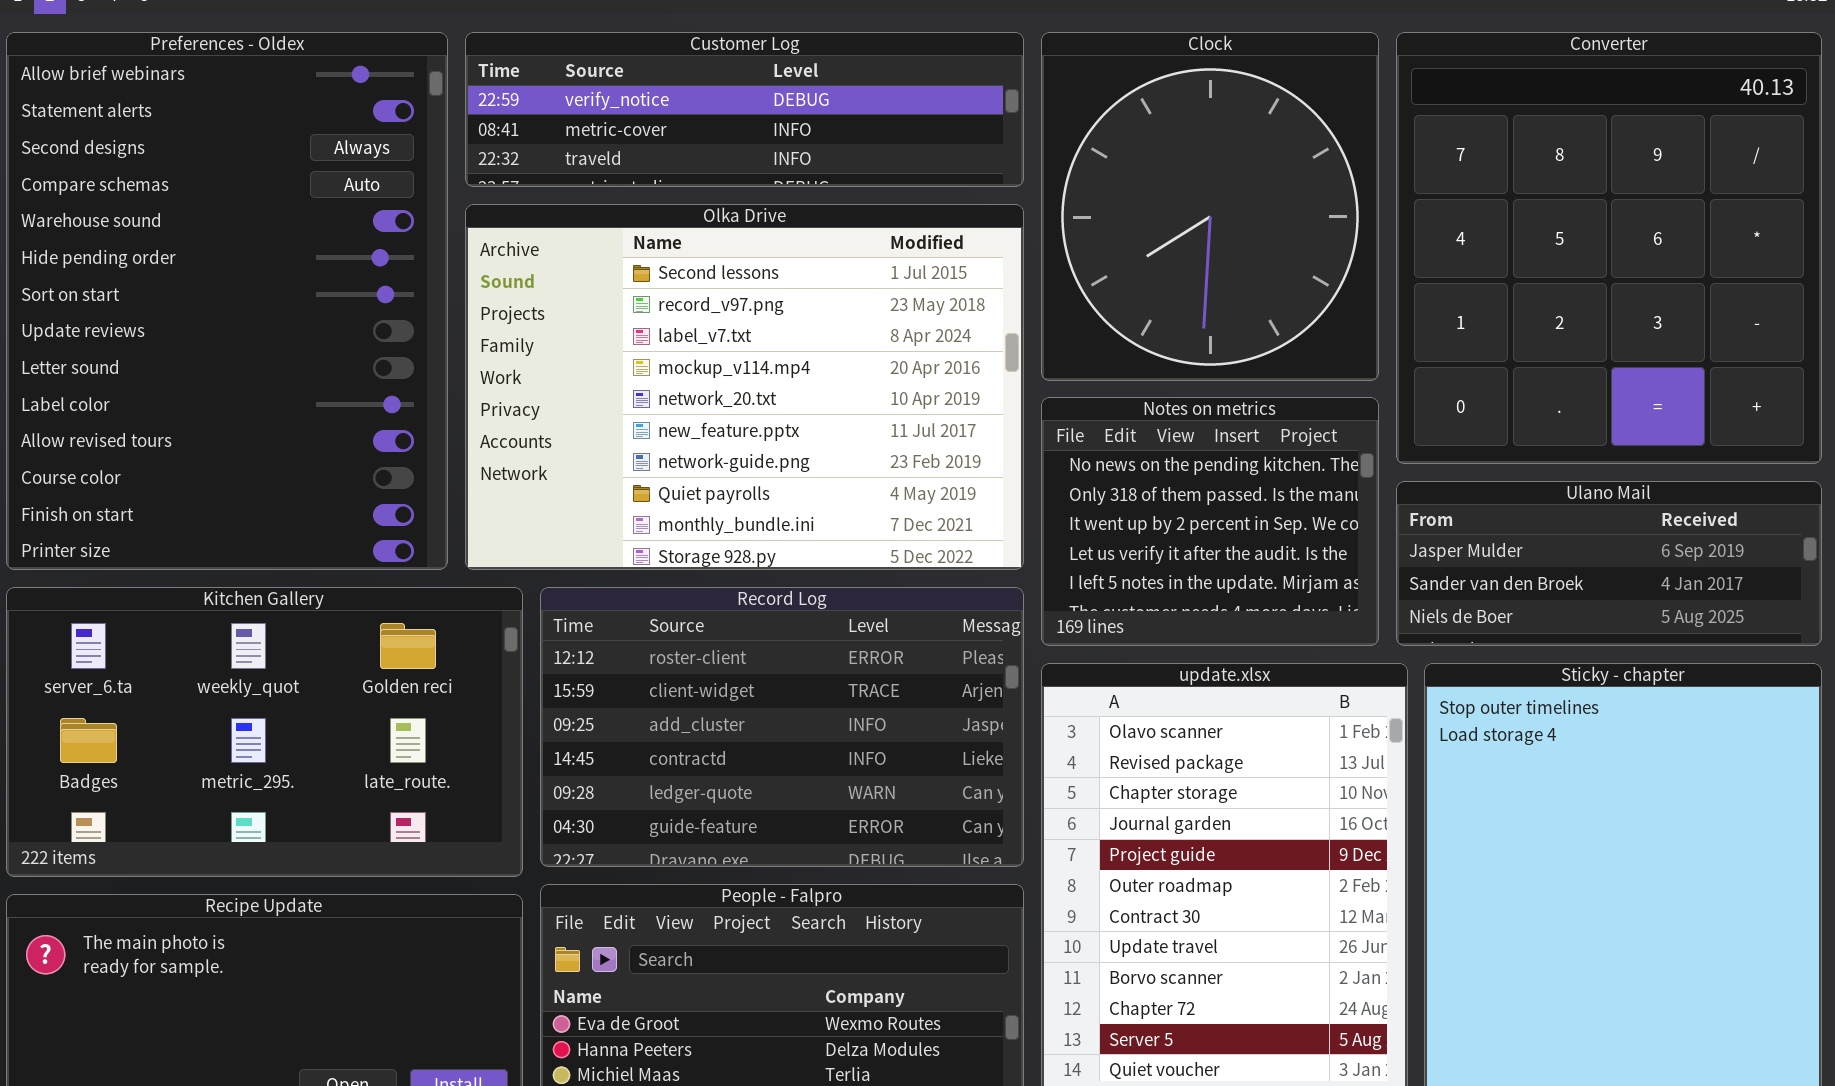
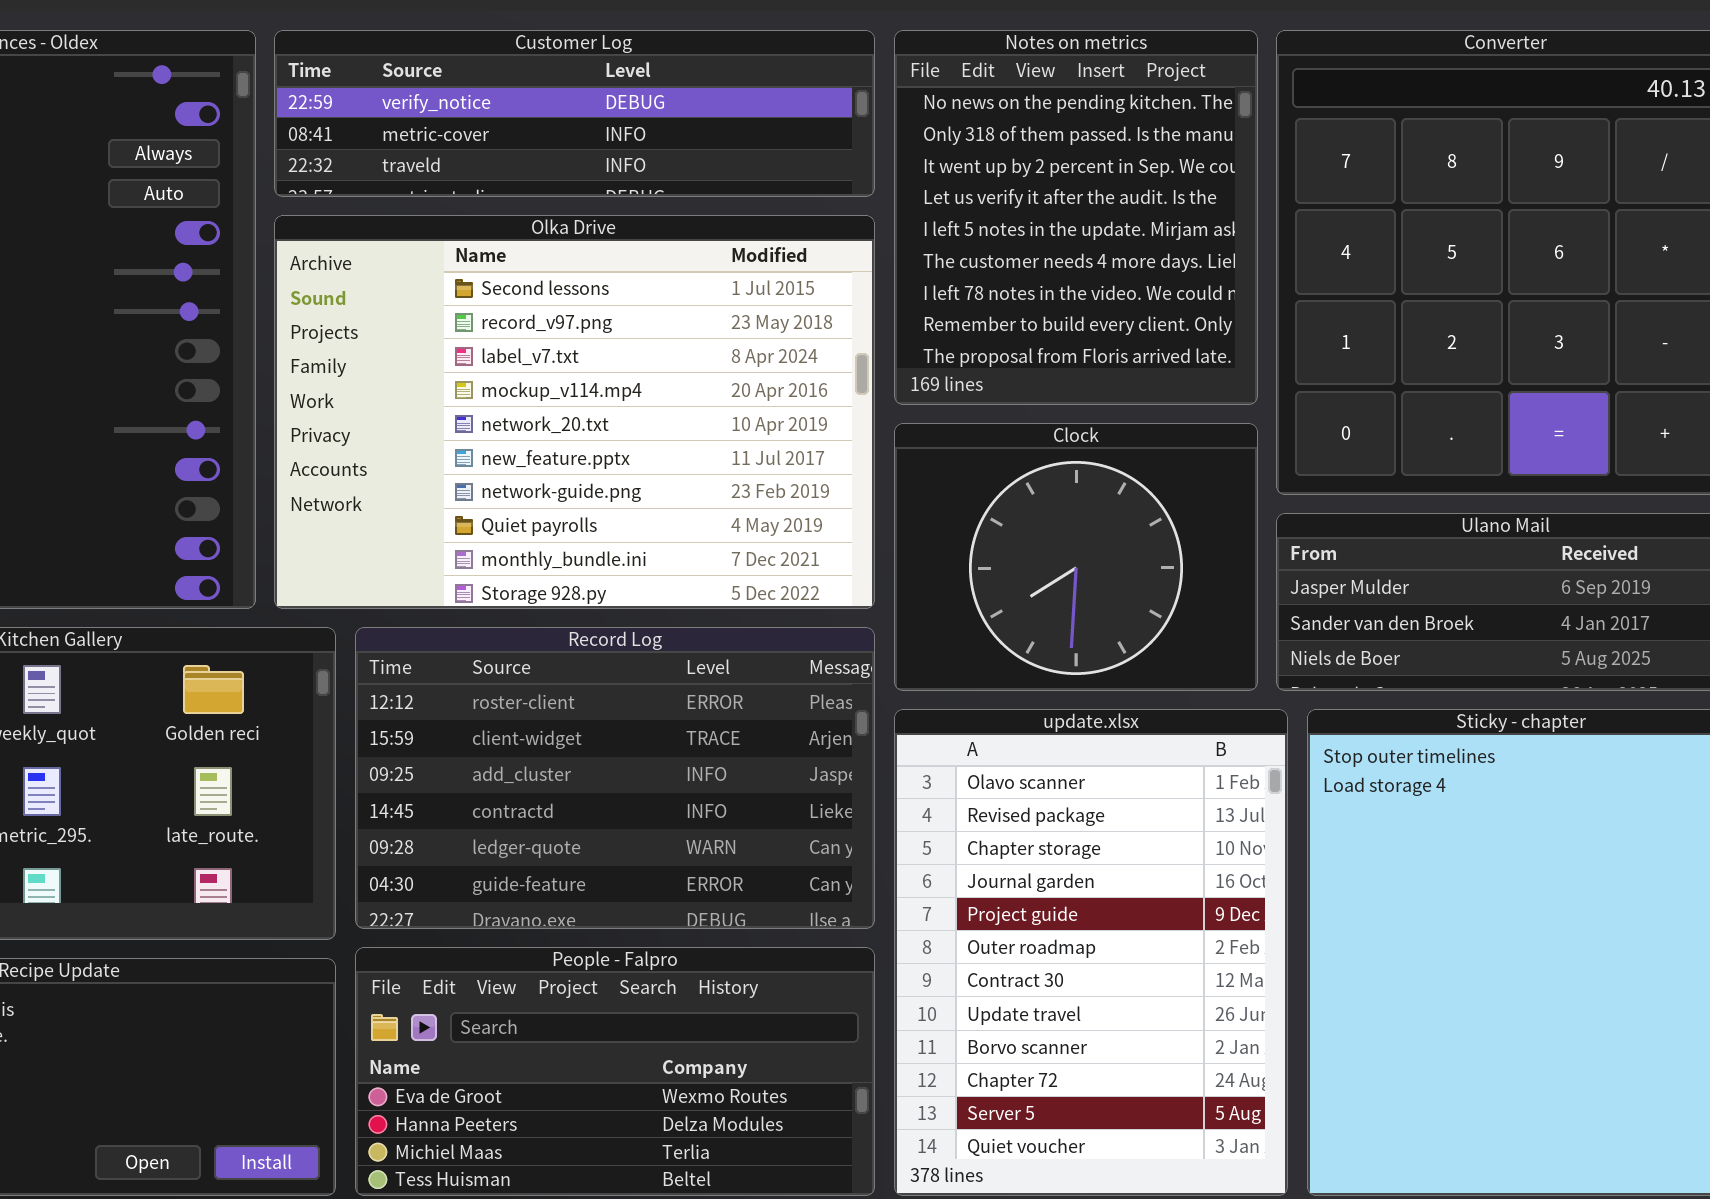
Clock: [1041,32,1379,381] -> [894,423,1258,691], moved, resized
Notes on metrics: [1041,397,1379,646] -> [894,30,1258,405], moved, resized

